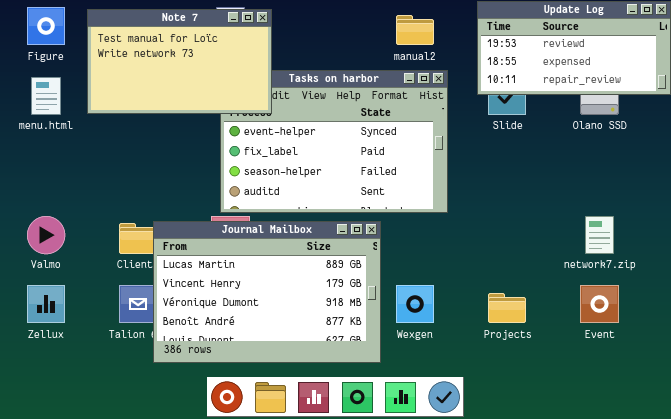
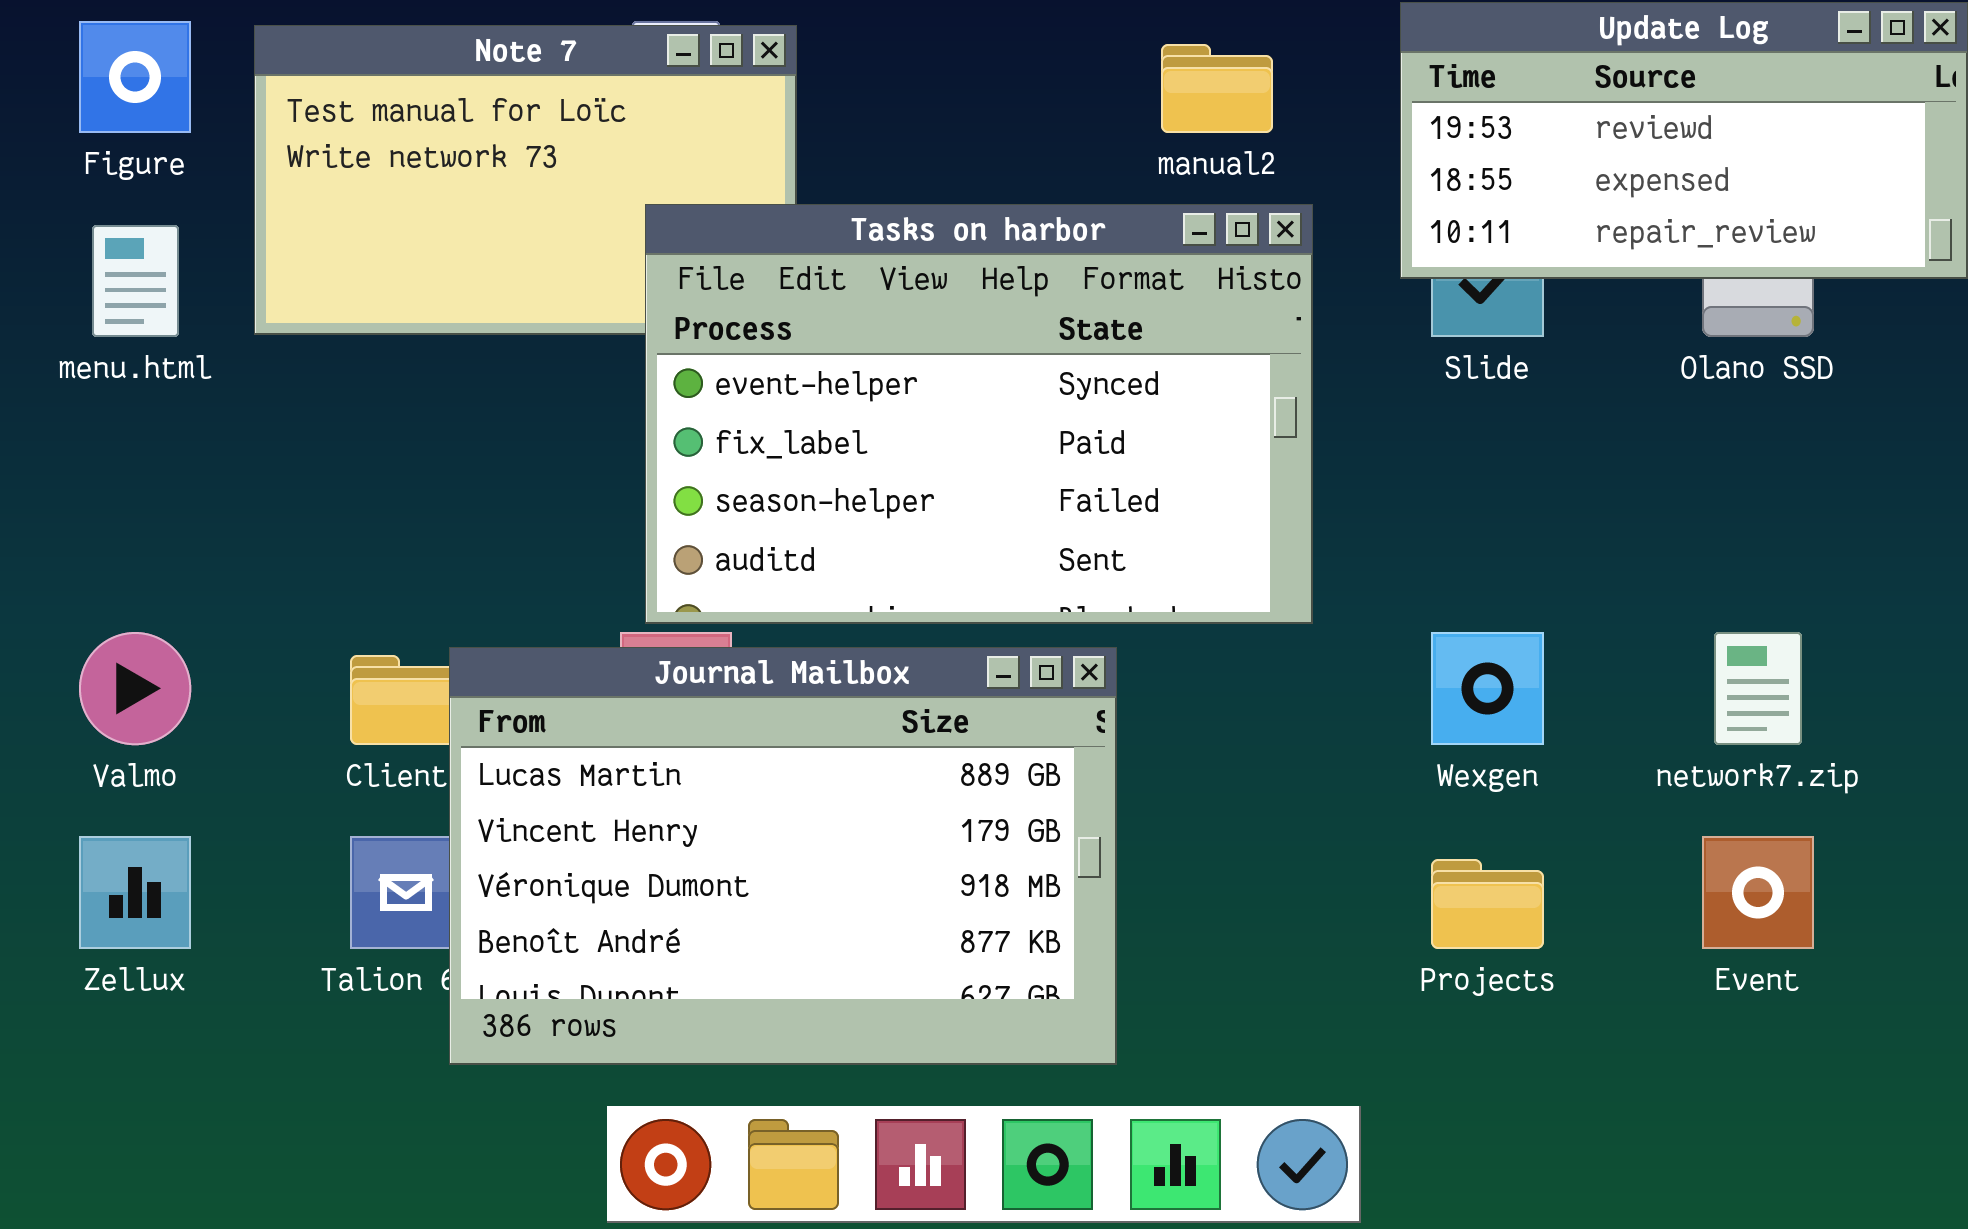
Tasks on harbor: [220,70,448,213] -> [645,204,1313,624], raised
Wexgen: [396,285,434,323] -> [1431,632,1544,745], moved

